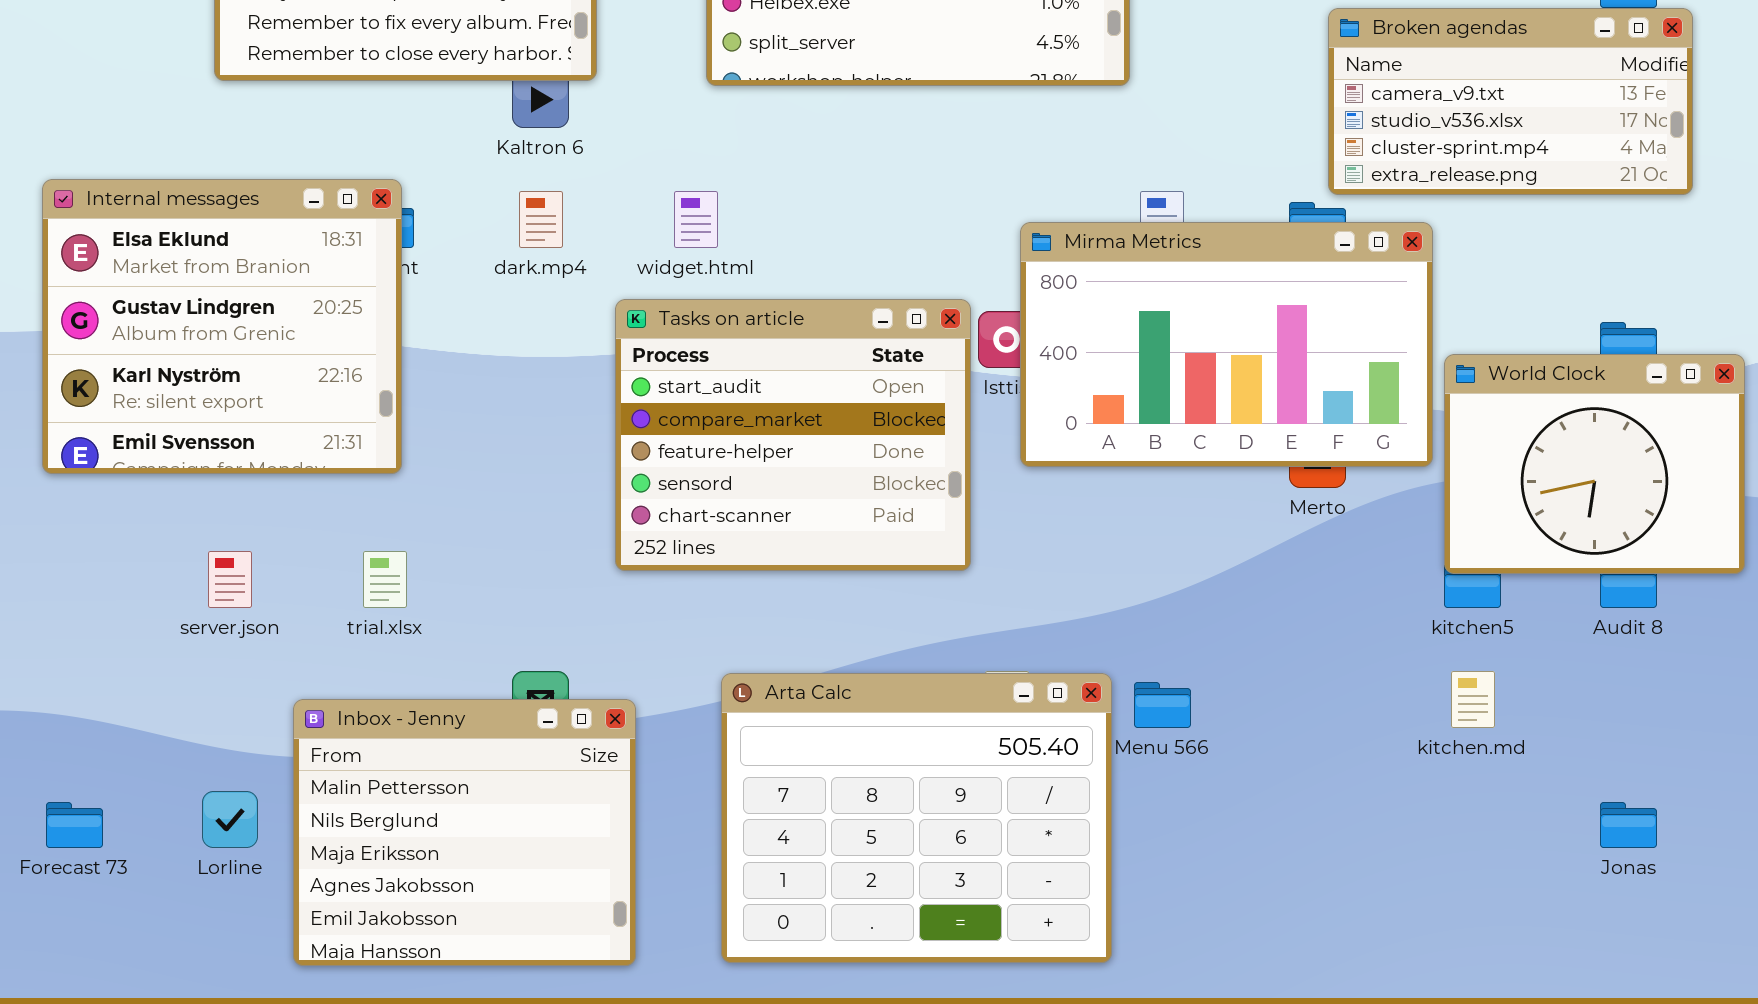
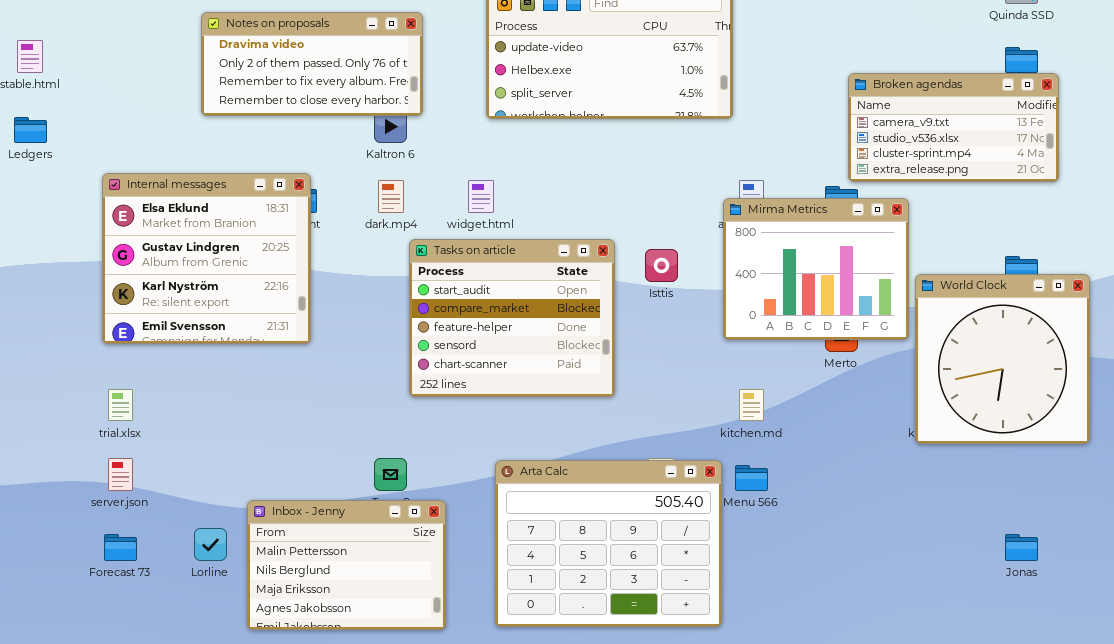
Mirma Metrics: [1020,222,1433,467] -> [723,198,909,340], resized
Tasks on article: [615,299,971,571] -> [409,239,615,397], moved
World Clock: [1444,354,1745,574] -> [915,274,1090,444], resized
server.json: [208,551,252,608] -> [108,458,133,491], moved
trial.xlsx: [363,551,407,608] -> [108,389,133,421], moved
kitchen.md: [1451,671,1495,728] -> [739,389,764,421], moved
Inbox - Jenny: [293,699,636,966] -> [247,500,446,630], resized

